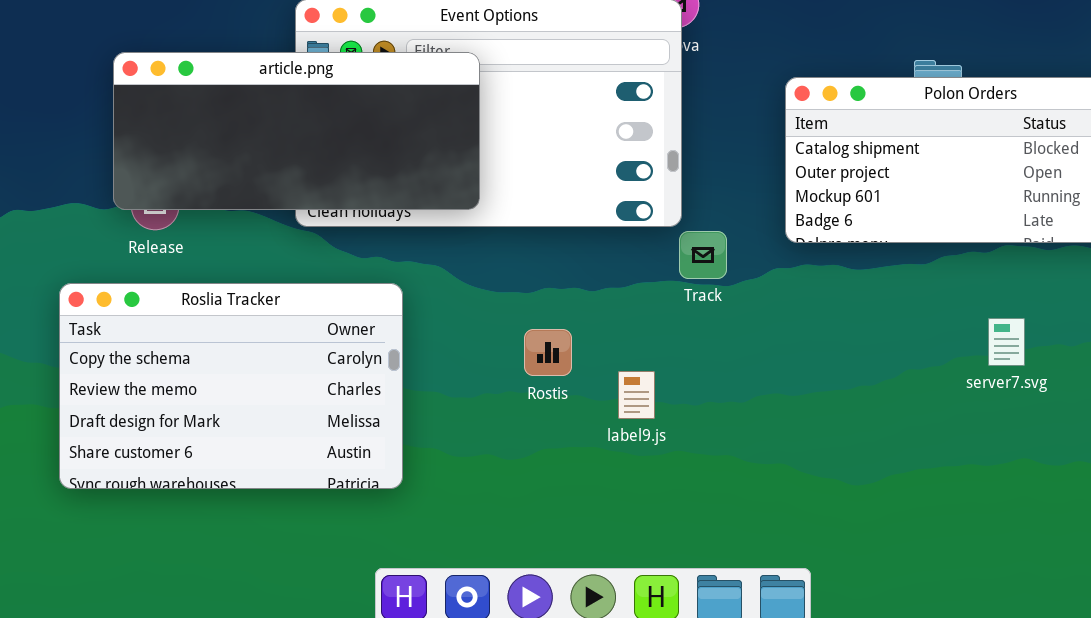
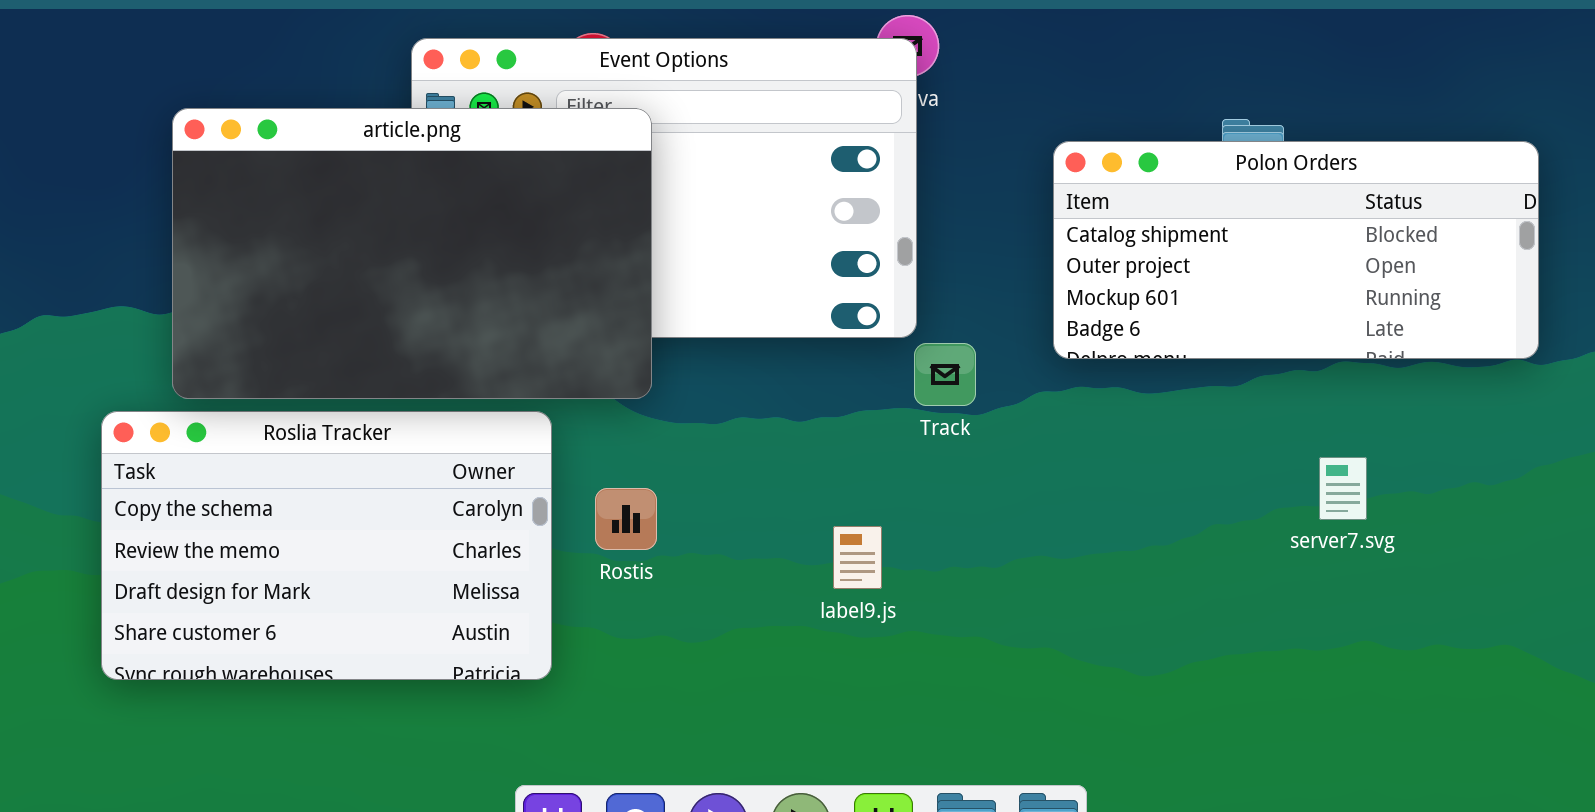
article.png: [113,52,480,210] -> [172,108,652,399], resized
Rostis: [524,329,572,376] -> [595,488,657,550], moved

